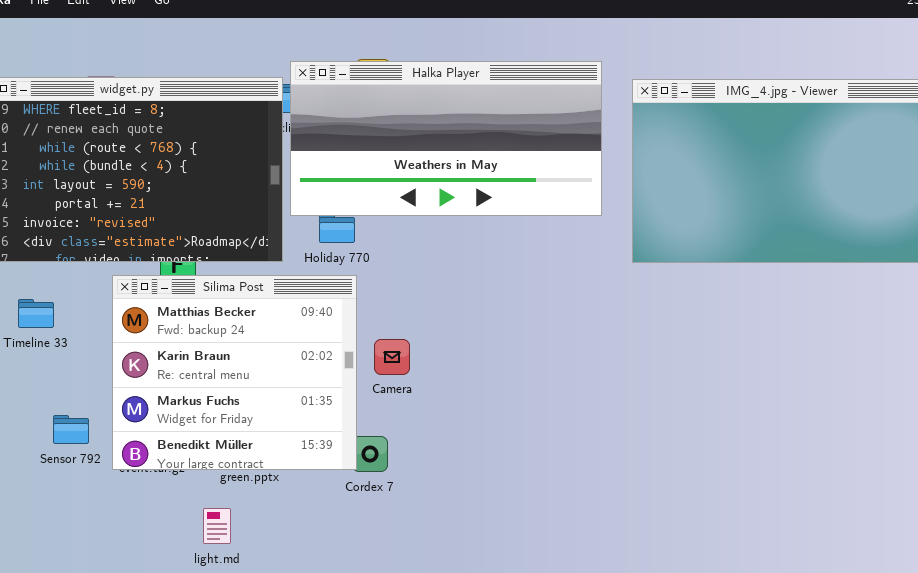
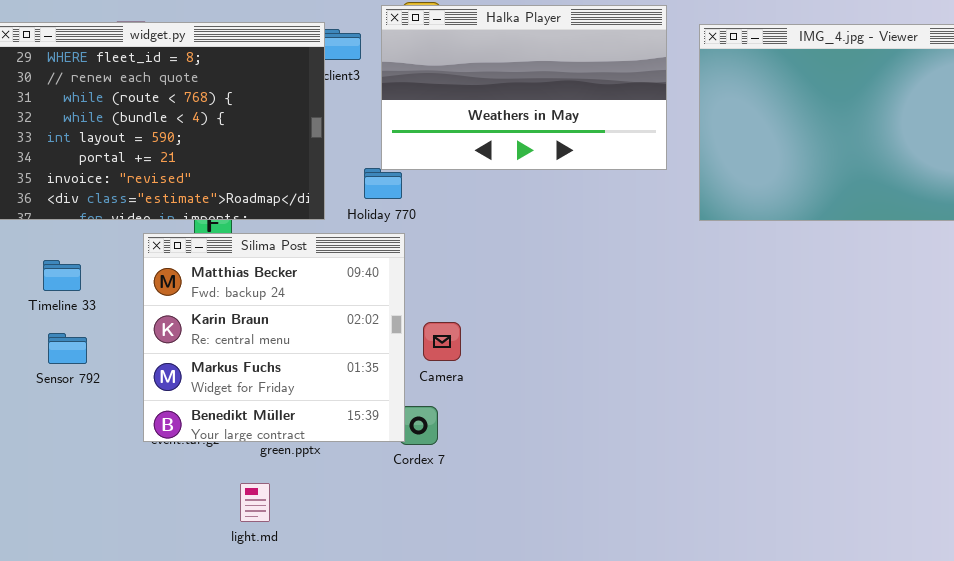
Halka Player: [290,61,602,216] -> [381,5,667,170], resized
Camera: [374,339,410,375] -> [423,322,461,361], moved
Sensor 792: [53,415,89,444] -> [48,333,87,364], moved

